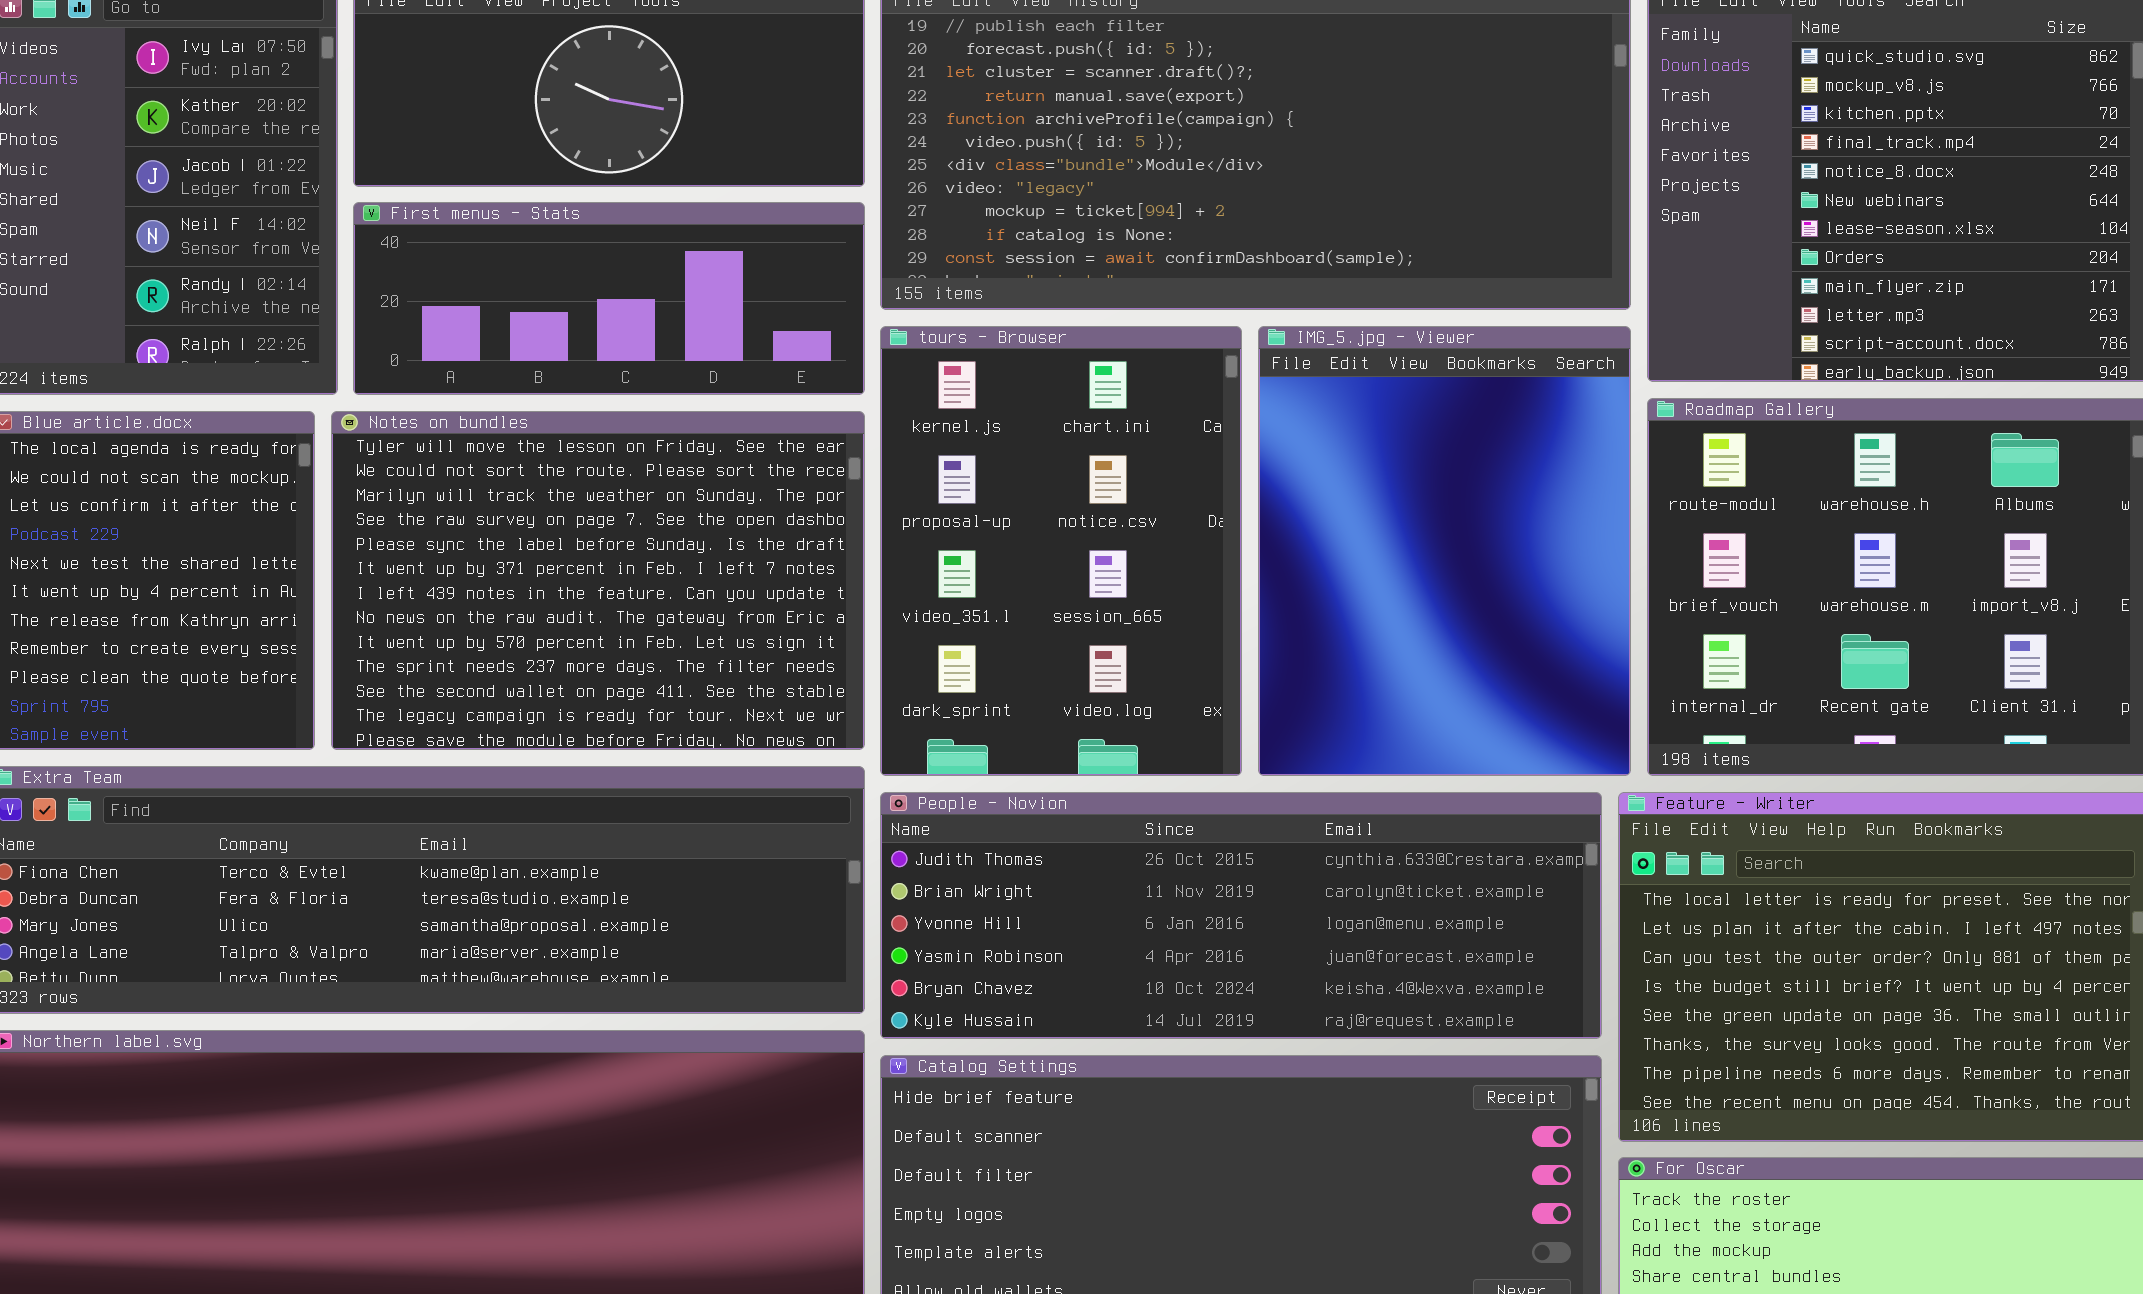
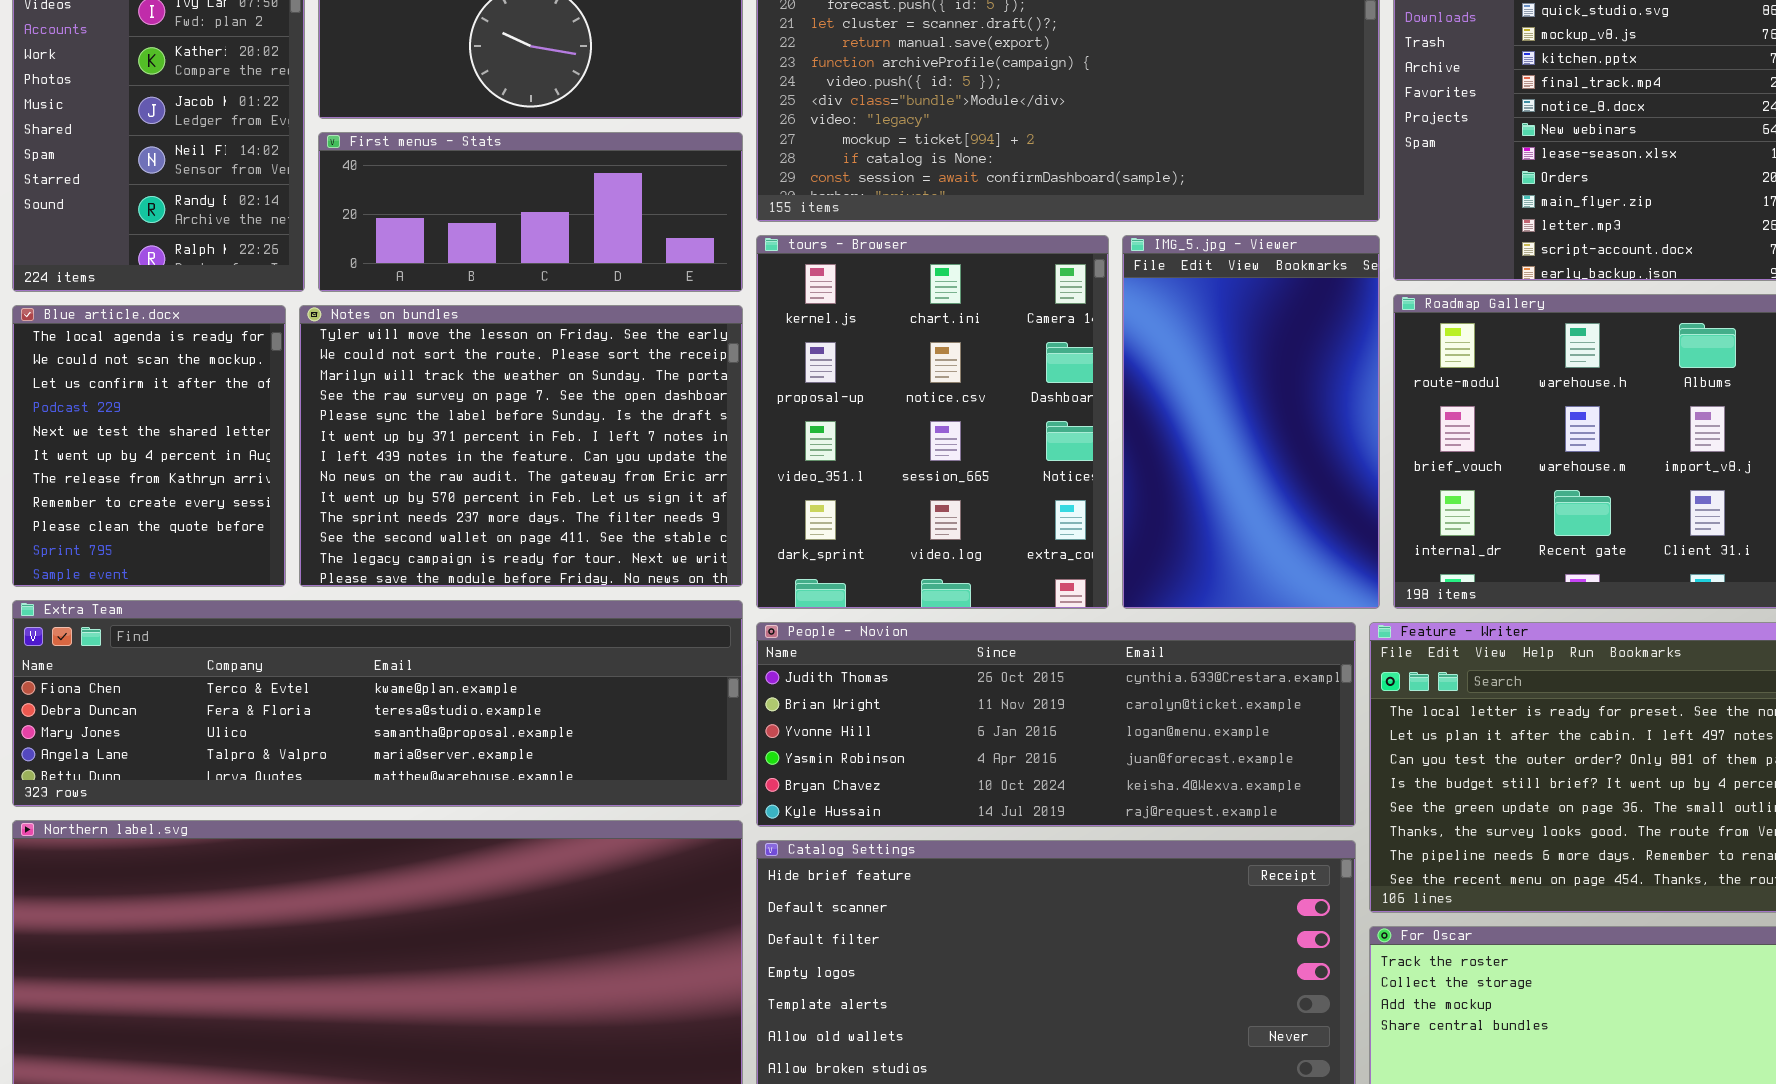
tours - Browser: [880,326,1242,776] -> [756,235,1109,609], resized
IMG_5.jpg - Viewer: [1258,326,1631,776] -> [1122,235,1380,609], resized

